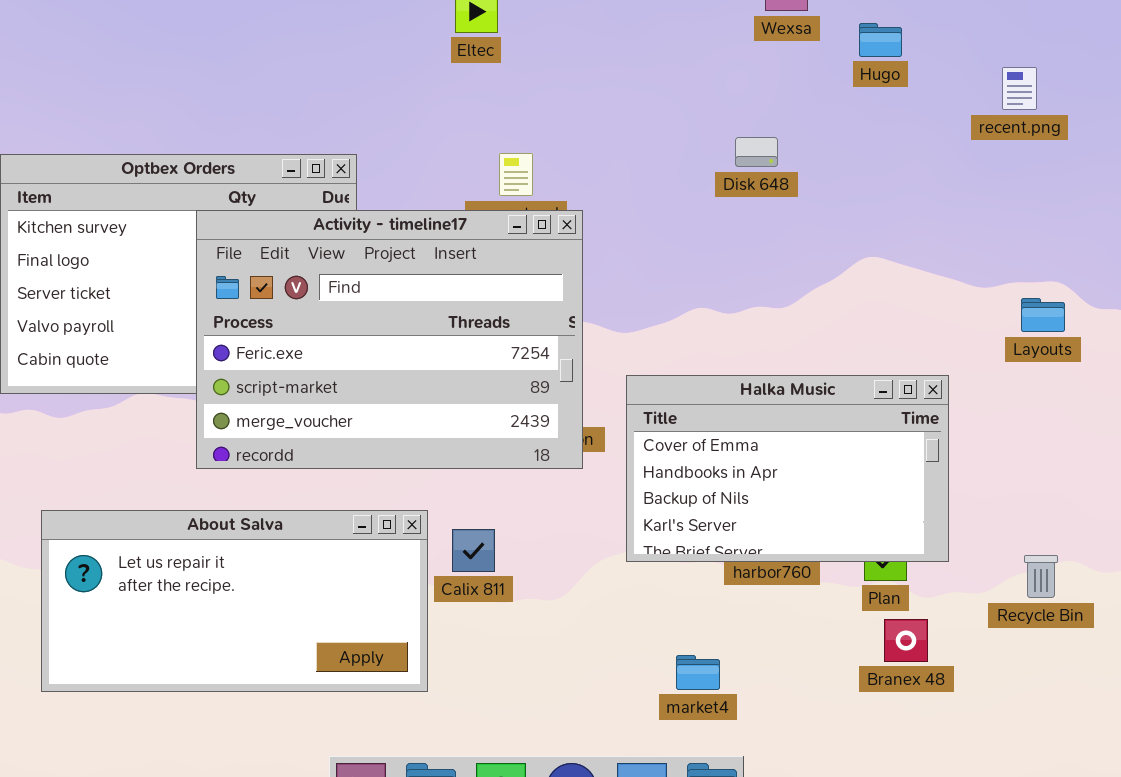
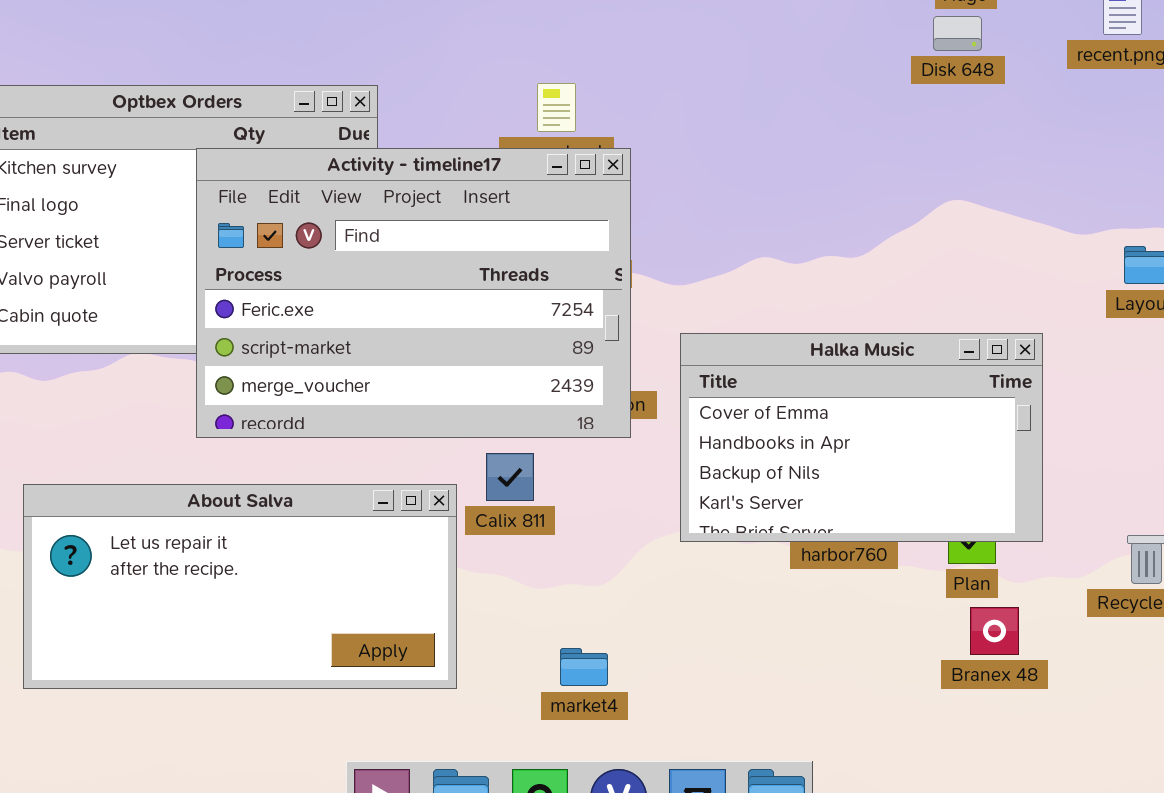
Disk 648: [735,137,778,167] -> [933,16,982,51], moved
Calix 811: [452,529,495,572] -> [486,453,534,501], moved
market4: [676,655,720,690] -> [560,648,608,686], moved

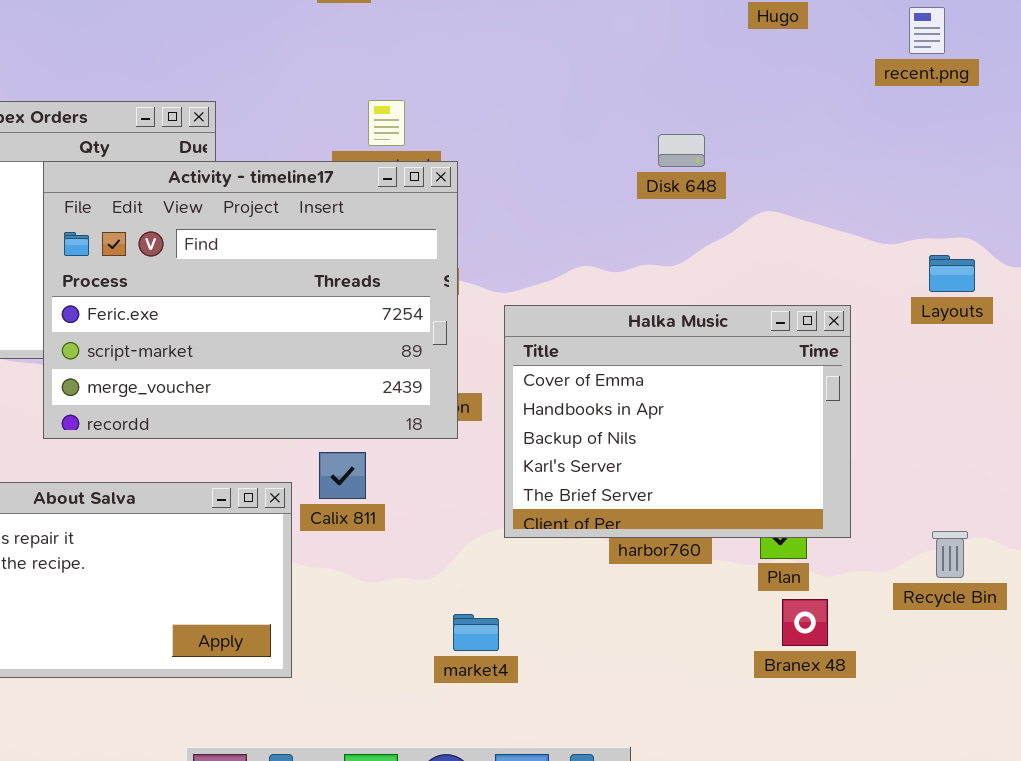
Disk 648: [933,16,982,51] -> [658,134,705,167], moved
Halka Music: [680,333,1043,542] -> [504,305,851,538], resized
market4: [560,648,608,686] -> [453,614,499,651], moved

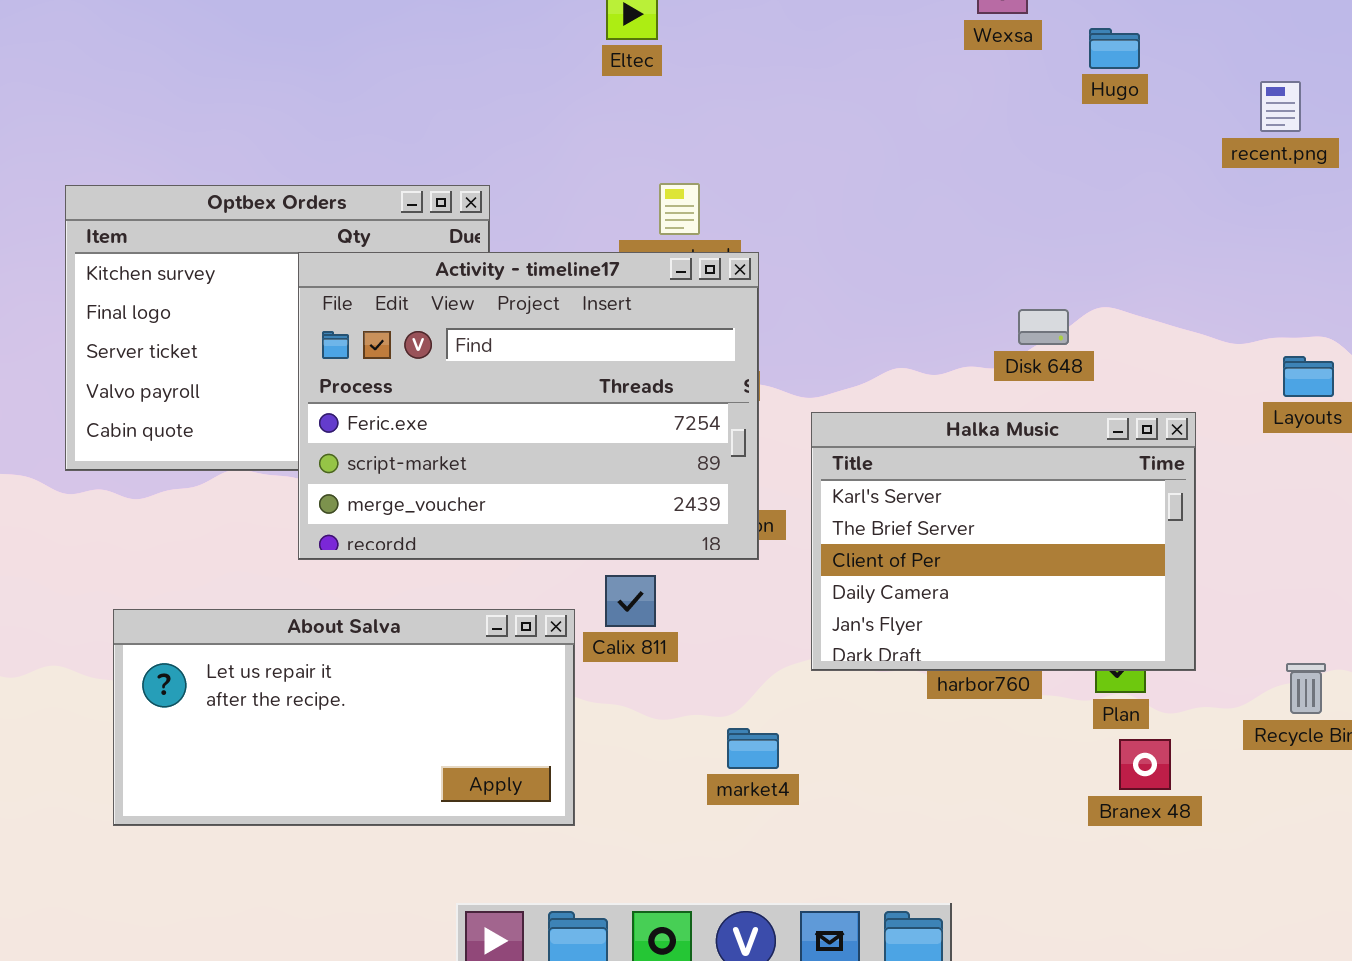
Disk 648: [658,134,705,167] -> [1018,309,1069,345], moved
Halka Music: [504,305,851,538] -> [811,412,1196,671], scrolled down 3 rows
market4: [453,614,499,651] -> [727,728,779,769], moved

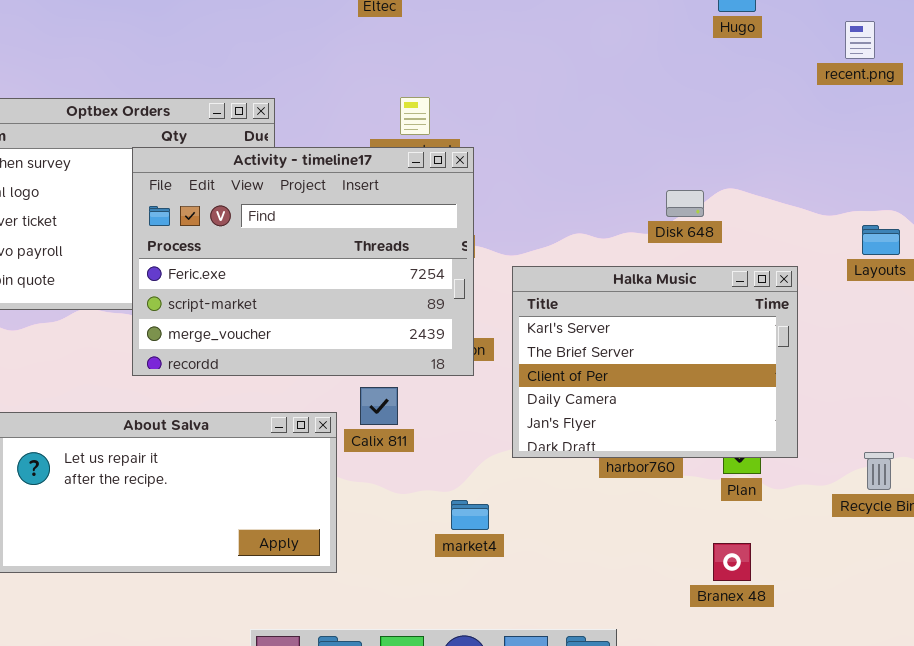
Branex 48: [1119,739,1171,790] -> [713,543,751,581], moved

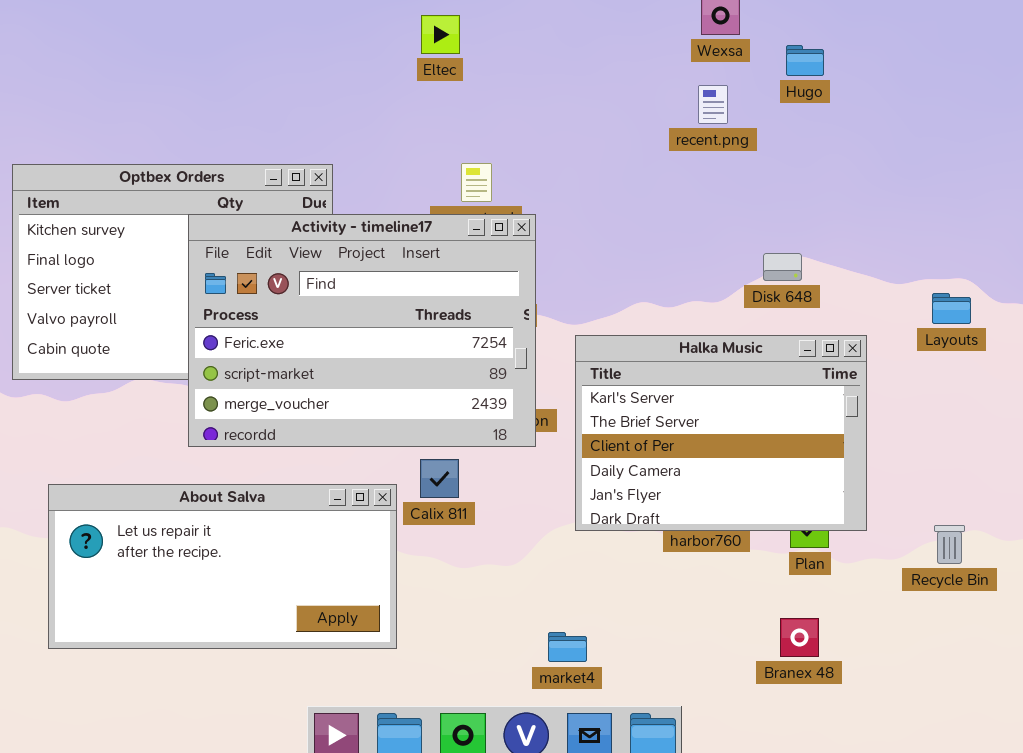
recent.png: [845,21,875,59] -> [698,85,728,124], moved
Disk 648: [666,190,704,217] -> [763,253,802,281], moved
market4: [451,500,489,530] -> [548,632,587,662], moved

